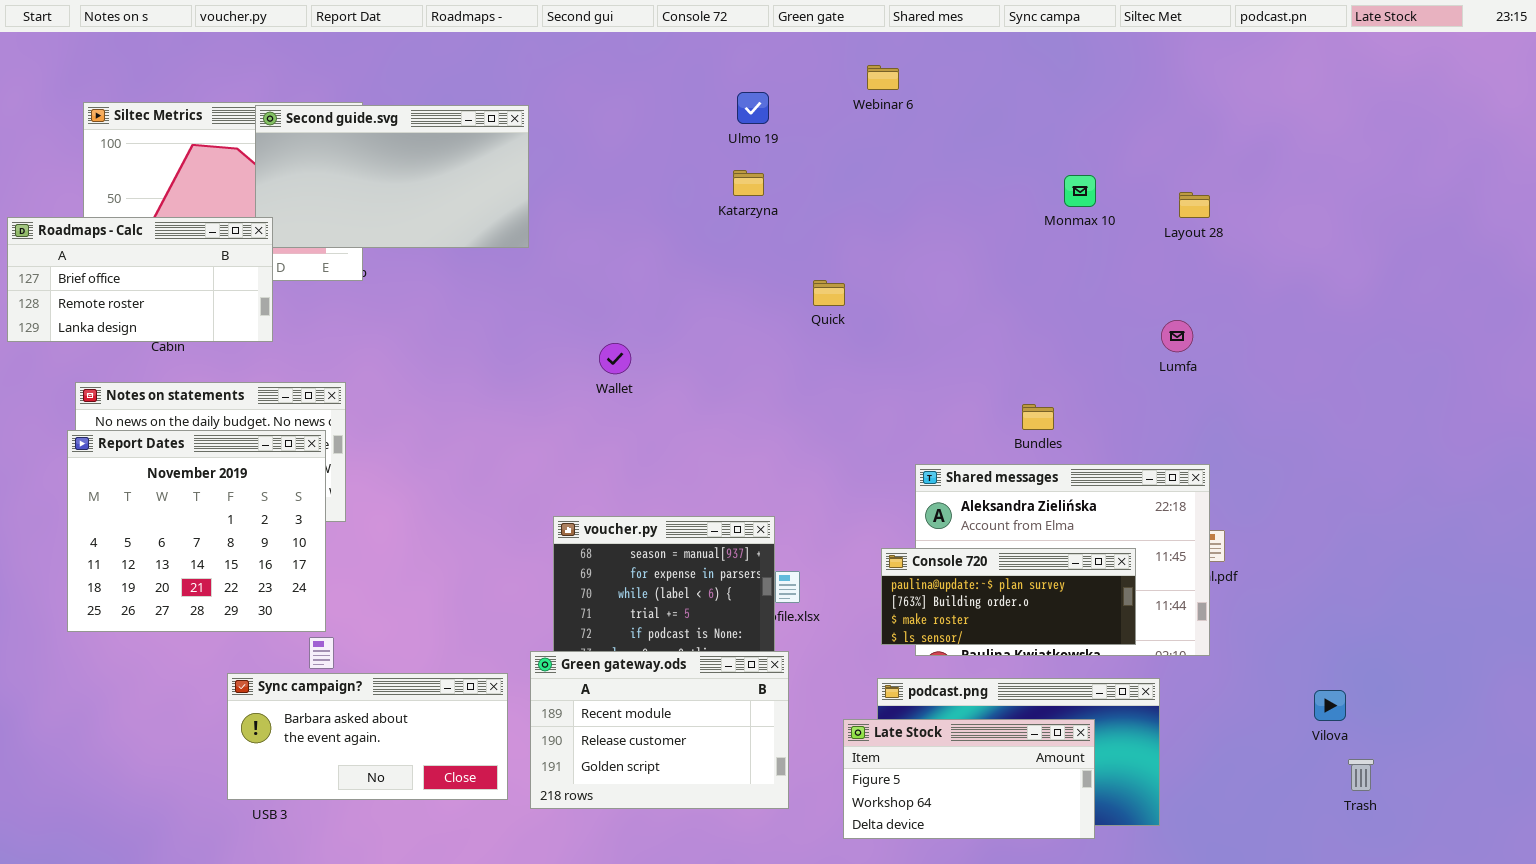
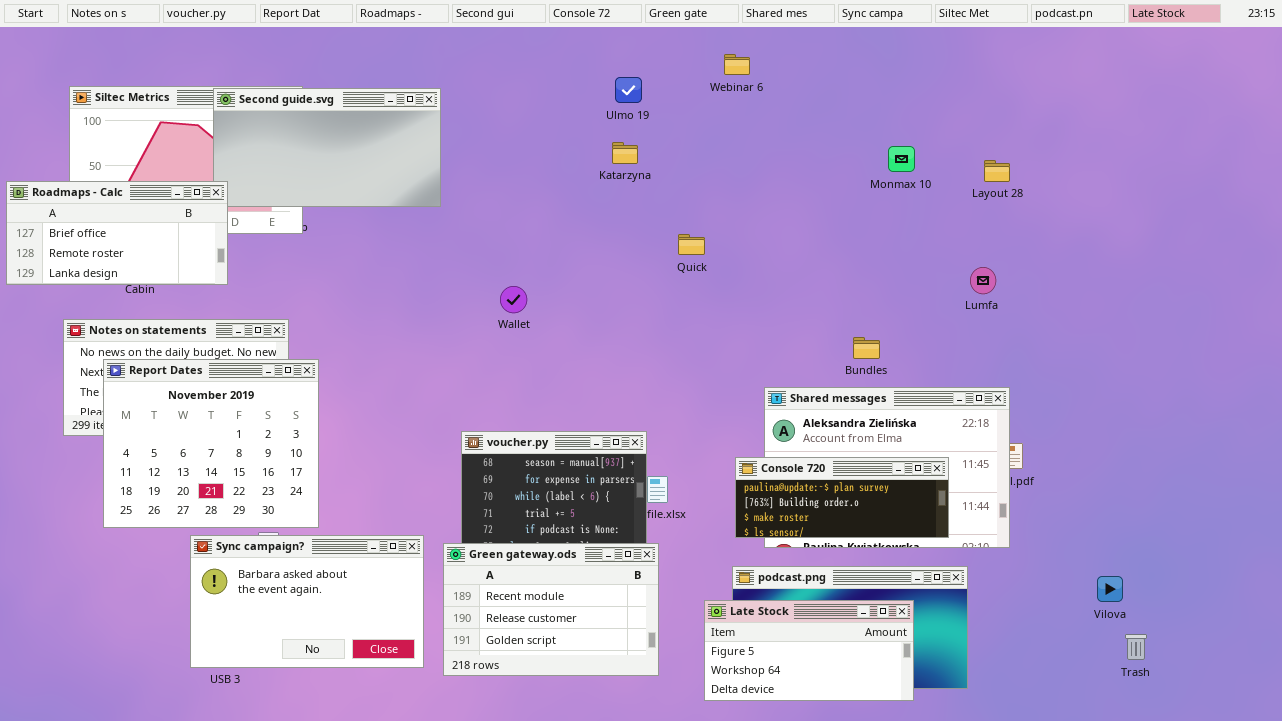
Report Dates: [67,430,326,632] -> [103,359,319,528], moved
Sync campaign?: [227,673,508,800] -> [190,535,424,668], resized

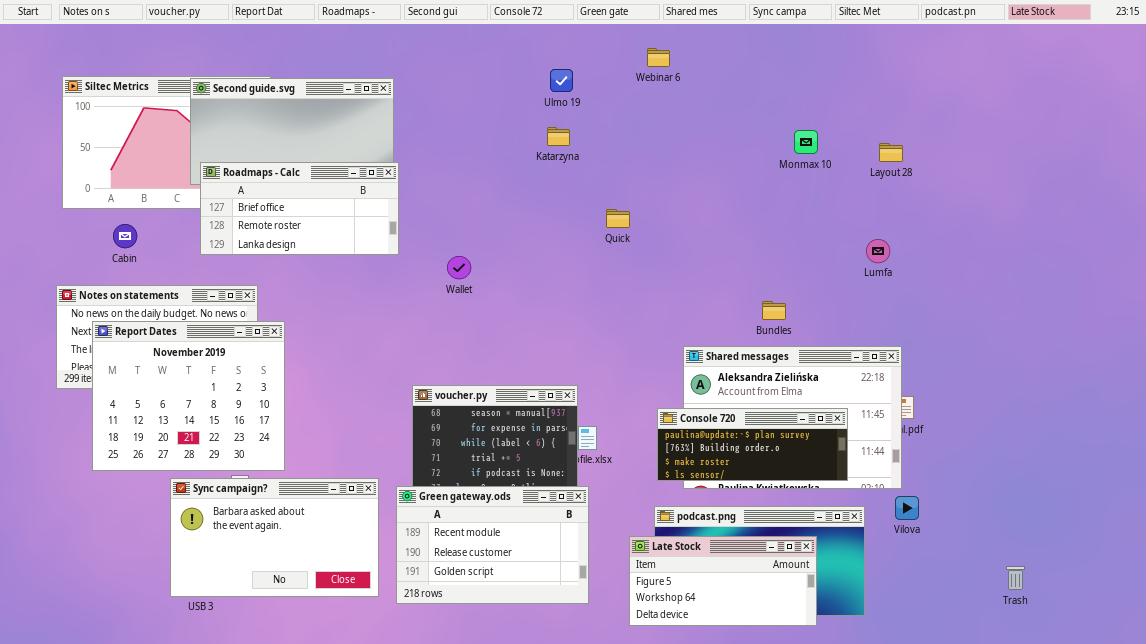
Roadmaps - Calc: [6,181,228,285] -> [200,162,399,255], moved
Vilova: [1097,576,1123,602] -> [895,496,919,520], moved

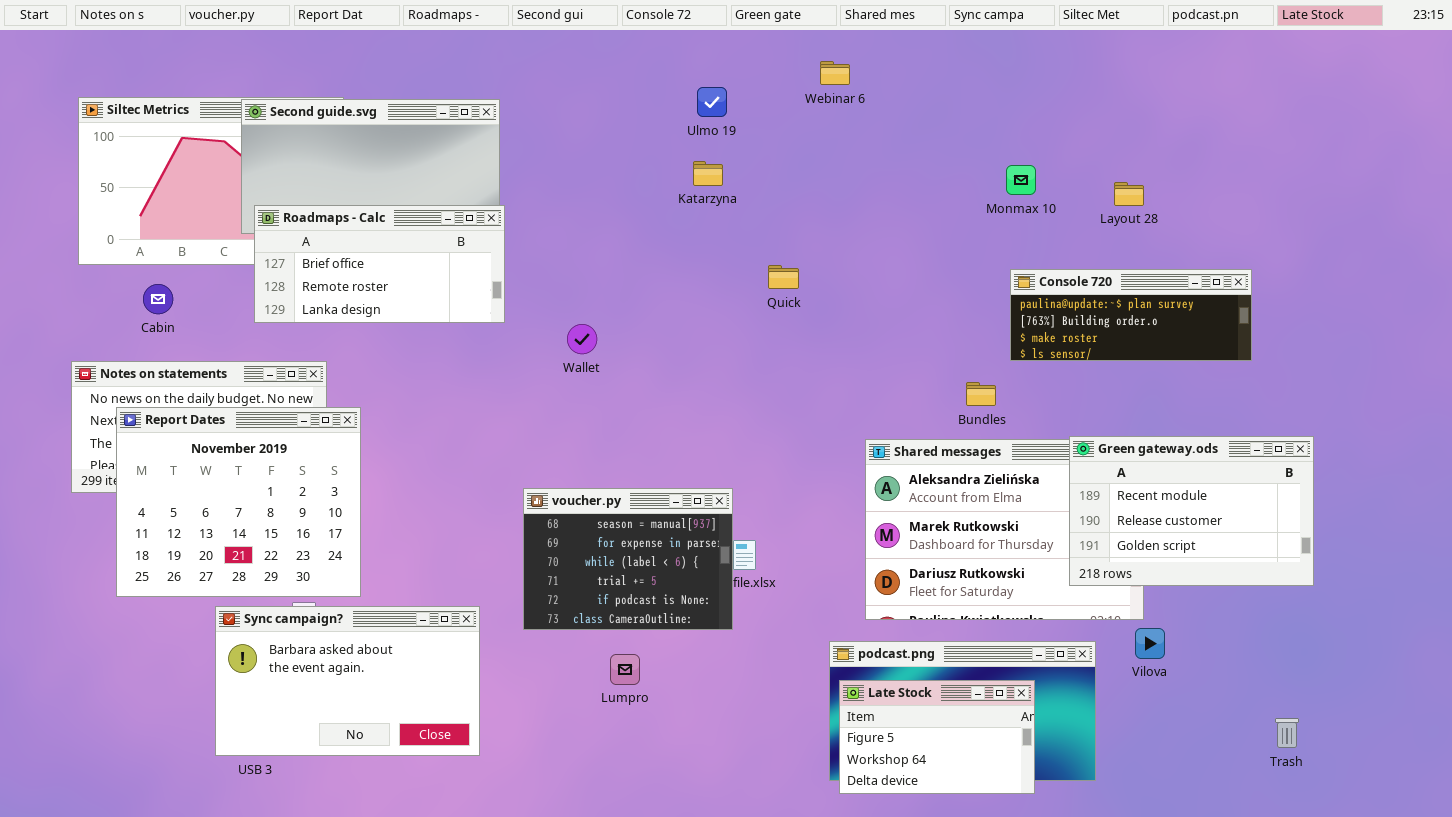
Console 720: [657,408,848,481] -> [1010,269,1252,361], moved
Green gateway.ods: [396,486,589,604] -> [1069,436,1314,586], moved
Late Stock: [629,536,817,626] -> [839,680,1035,794], resized

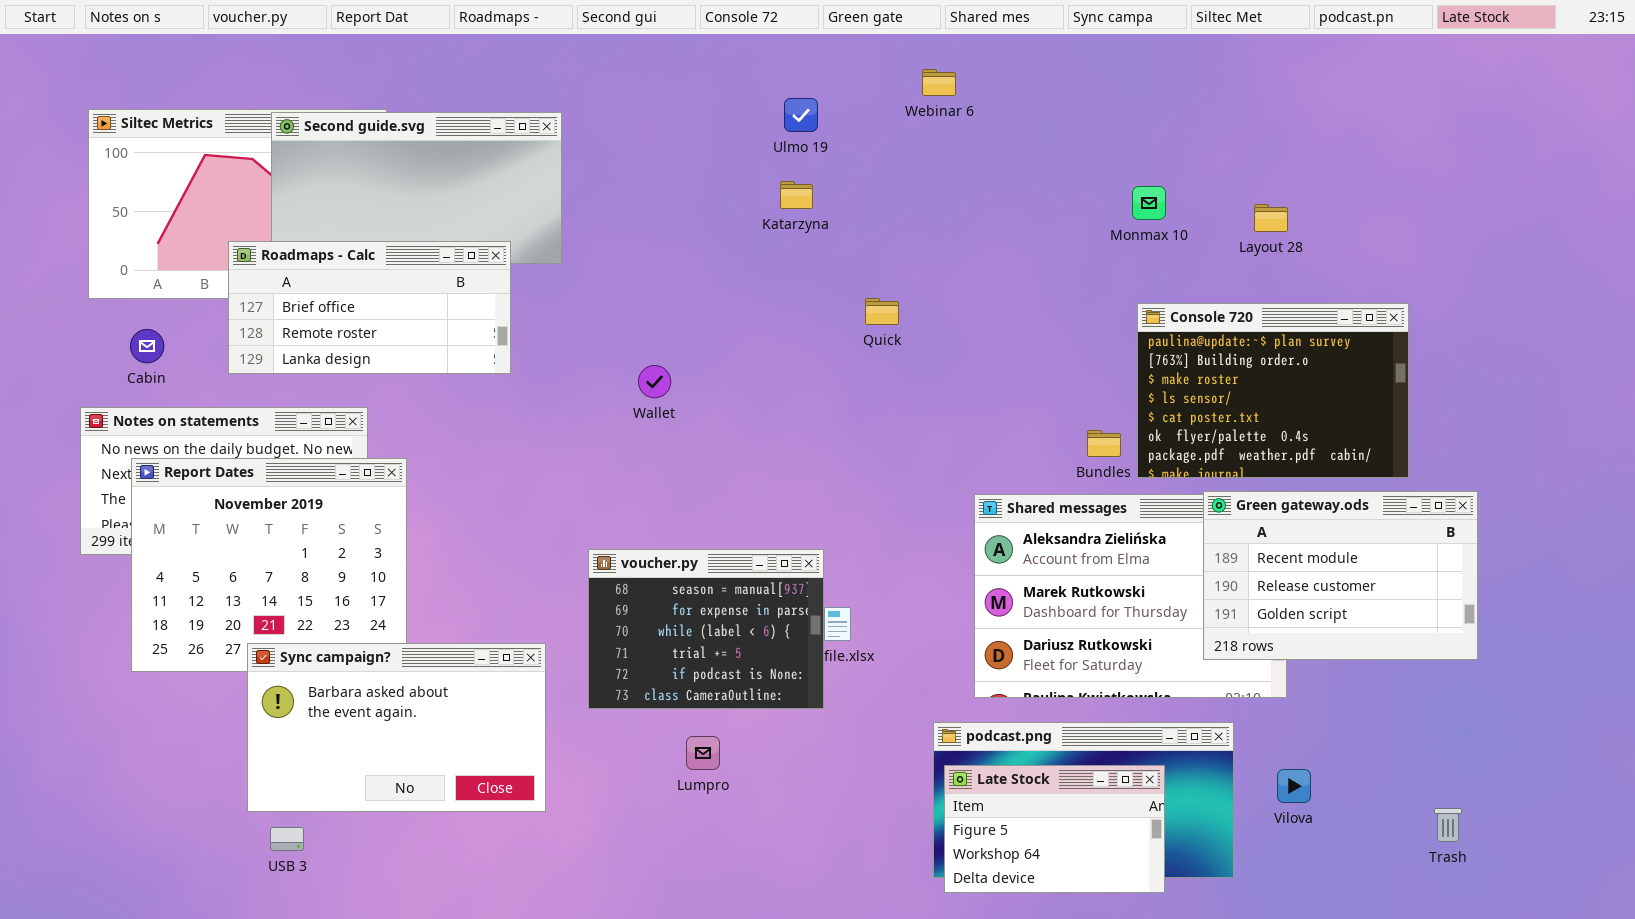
Roadmaps - Calc: [254,205,505,323] -> [228,241,511,374], moved
Console 720: [1010,269,1252,361] -> [1137,303,1409,478], resized
Cabin: [143,284,173,314] -> [130,329,164,363], moved
Sync campaign?: [215,606,480,756] -> [247,643,546,812], moved
Vilova: [1135,628,1165,659] -> [1277,769,1311,803], moved

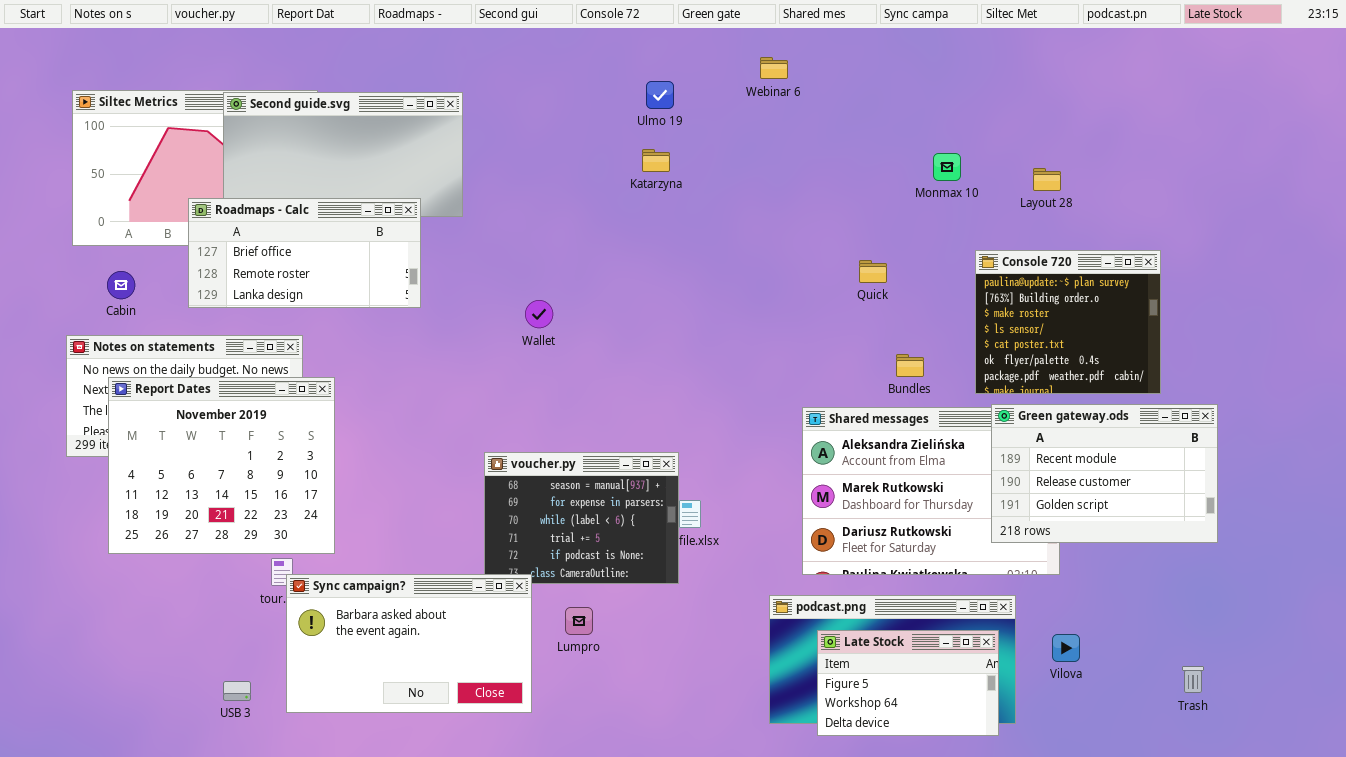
Quick: [865,298,899,325] -> [859,260,887,283], moved
Console 720: [1137,303,1409,478] -> [975,250,1161,394], resized
Sync campaign?: [247,643,546,812] -> [286,574,532,713], moved
Late Stock: [944,765,1165,893] -> [817,630,999,736], moved

